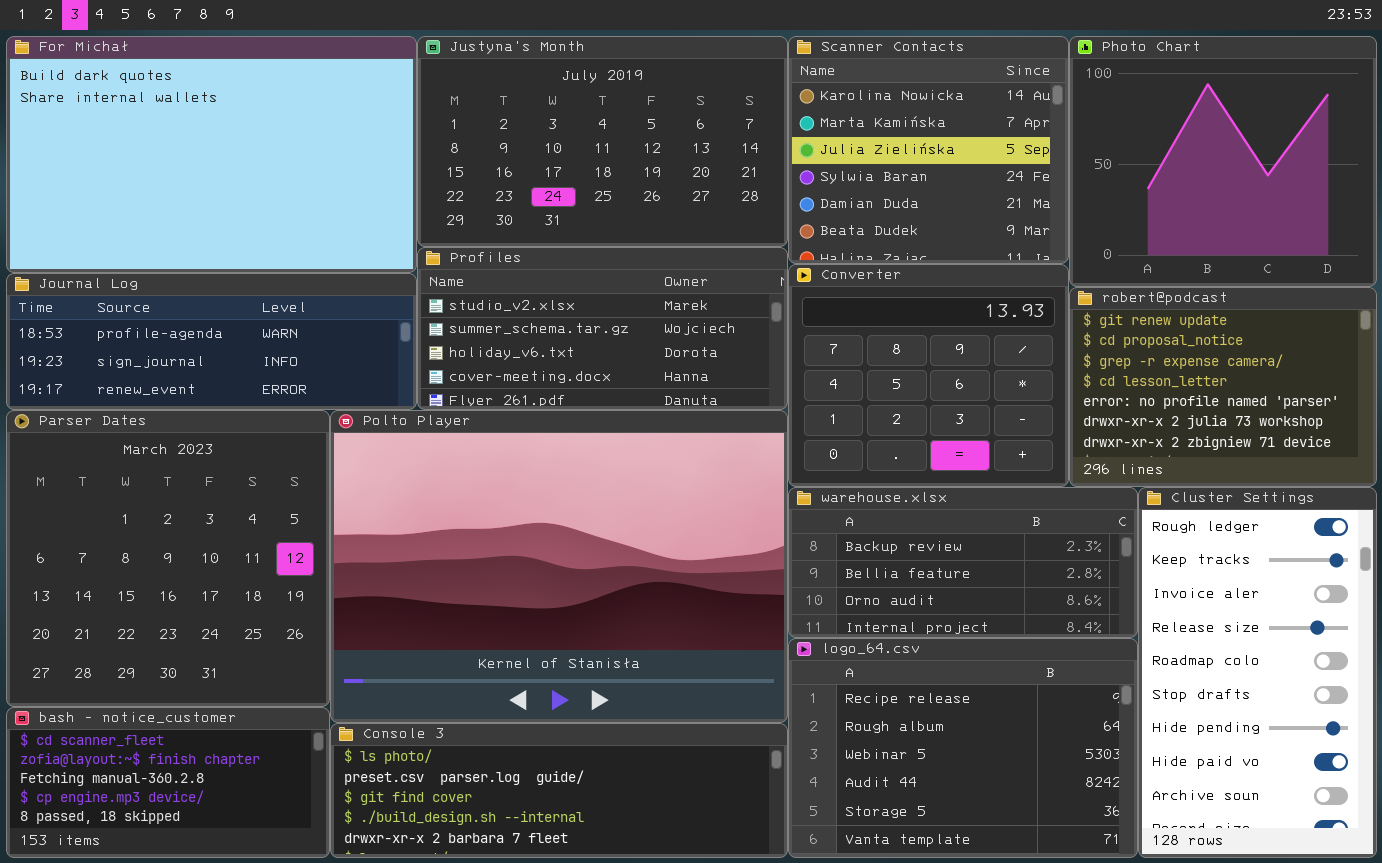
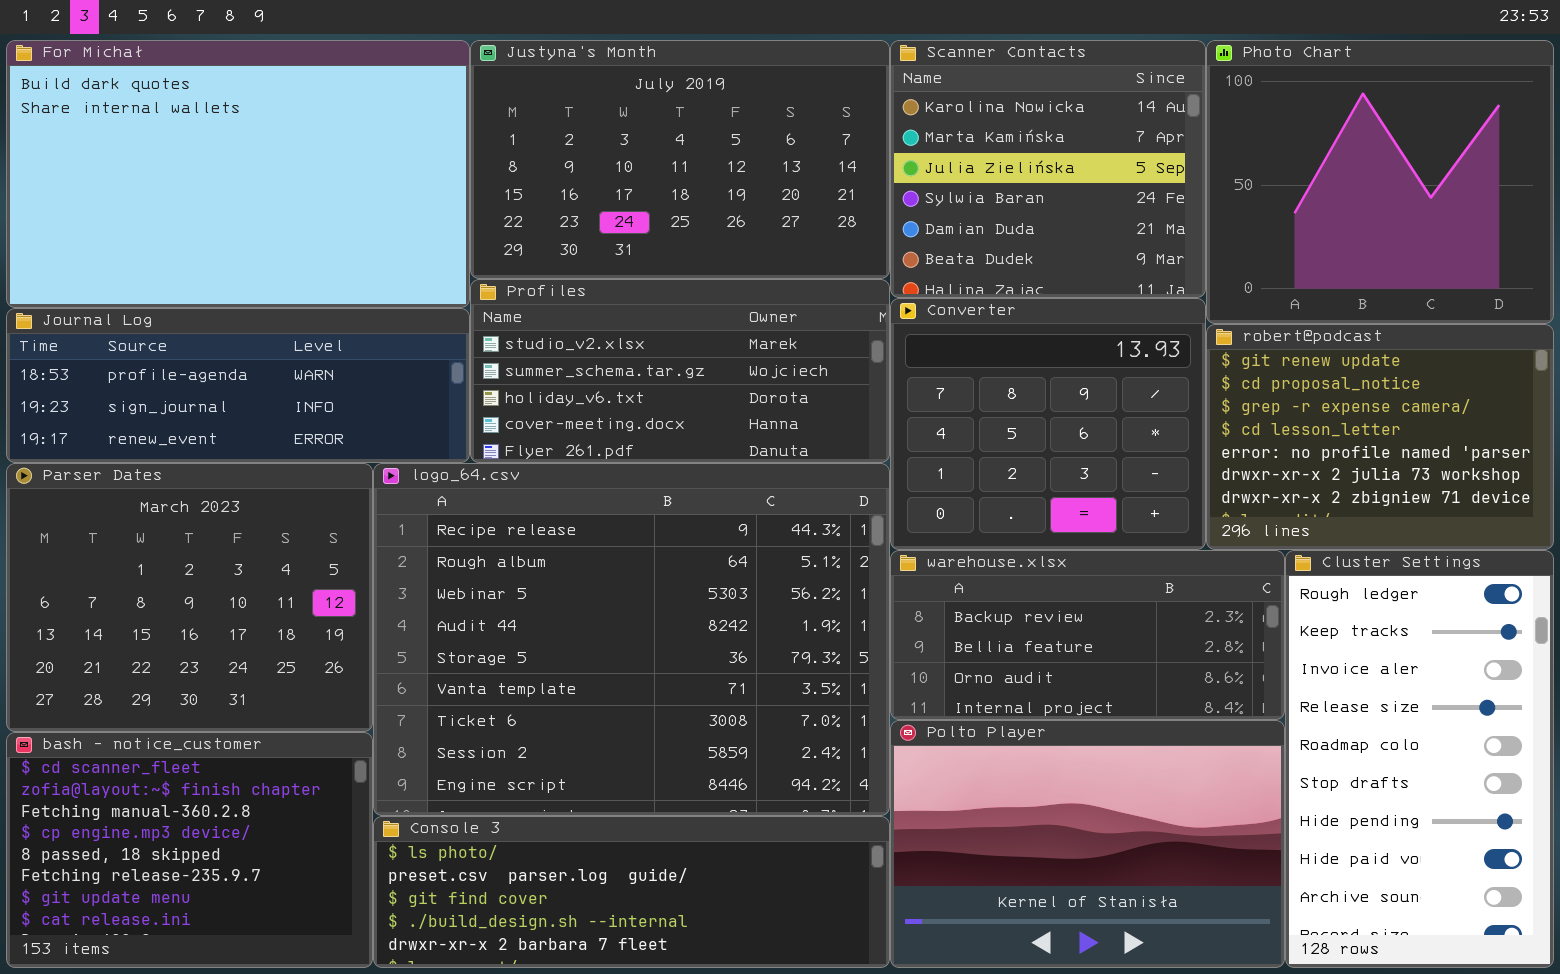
Parser Dates: [6,410,330,707] -> [6,463,373,732], resized
Polto Player: [330,410,788,723] -> [890,720,1285,968], moved, resized
logo_64.csv: [788,638,1138,858] -> [373,463,890,816], moved, resized
bash - notice_customer: [6,707,330,858] -> [6,732,373,968], resized

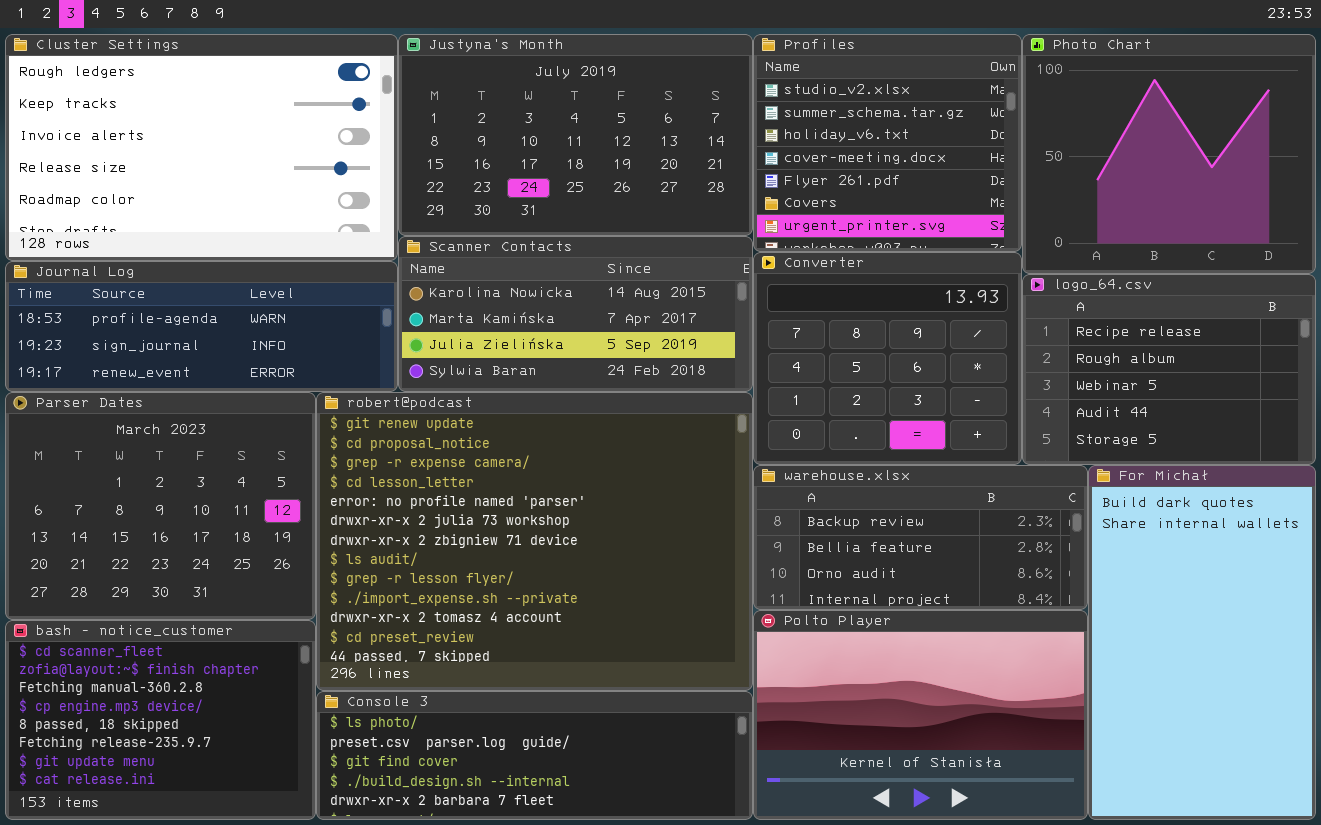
For Michał: [6,40,470,308] -> [1088,465,1316,820], moved, resized
Scanner Contacts: [890,40,1206,298] -> [398,236,753,392], moved, resized
Profiles: [470,279,890,463] -> [753,34,1022,252], moved, resized
robert@podcast: [1206,324,1554,550] -> [316,392,753,691], moved, resized
logo_64.csv: [373,463,890,816] -> [1022,274,1316,465], moved, resized
Cluster Settings: [1285,550,1554,968] -> [5,34,398,261], moved, resized

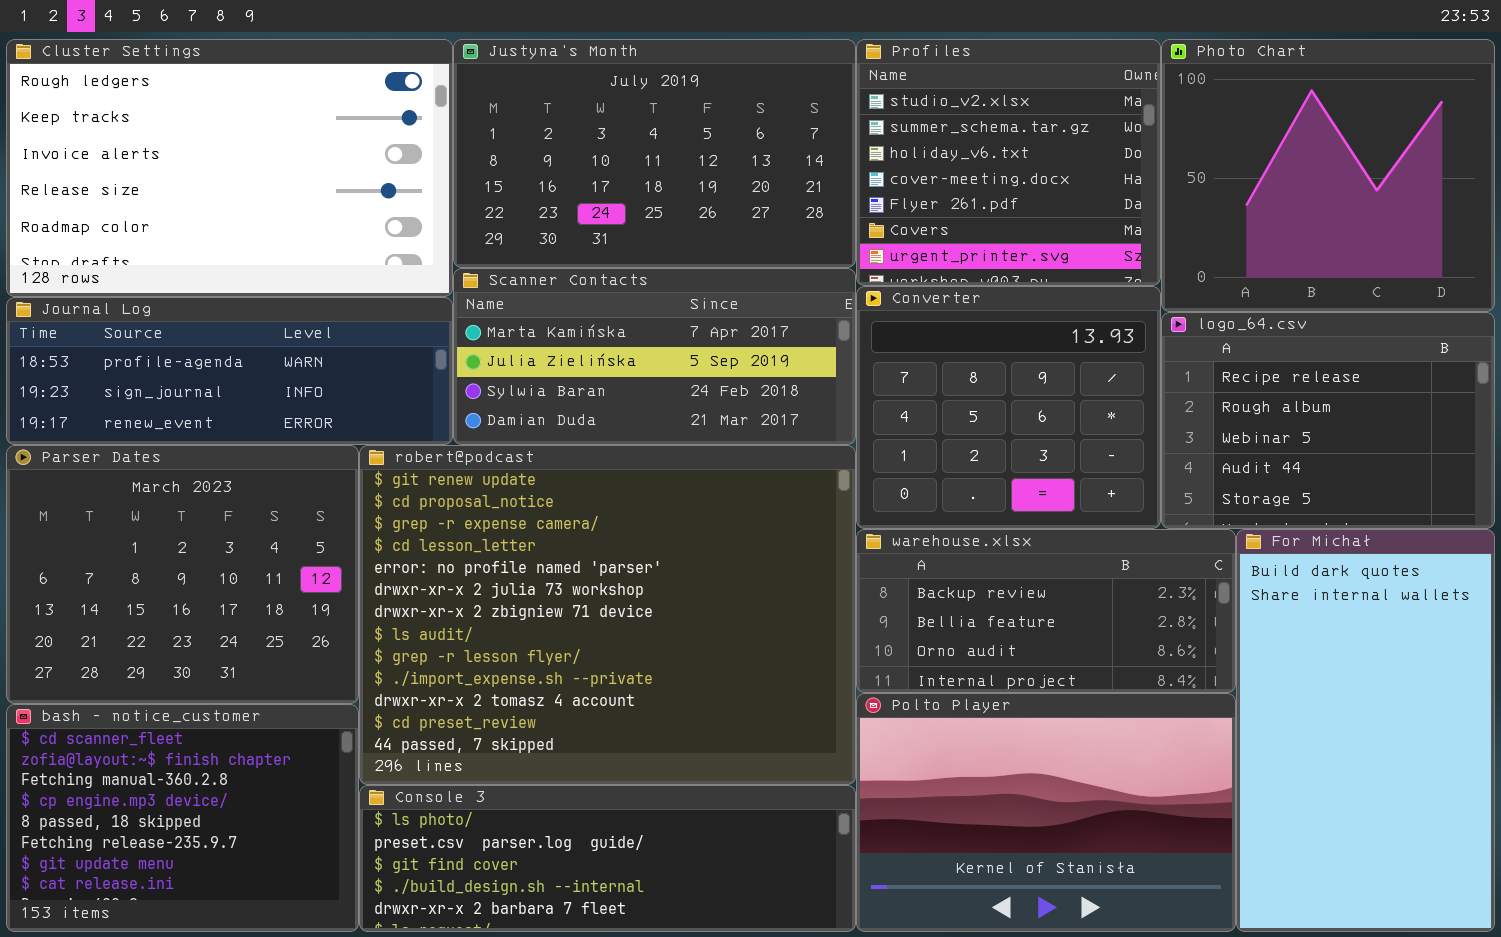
Scanner Contacts: [398,236,753,392] -> [453,268,856,445], scrolled down 1 row

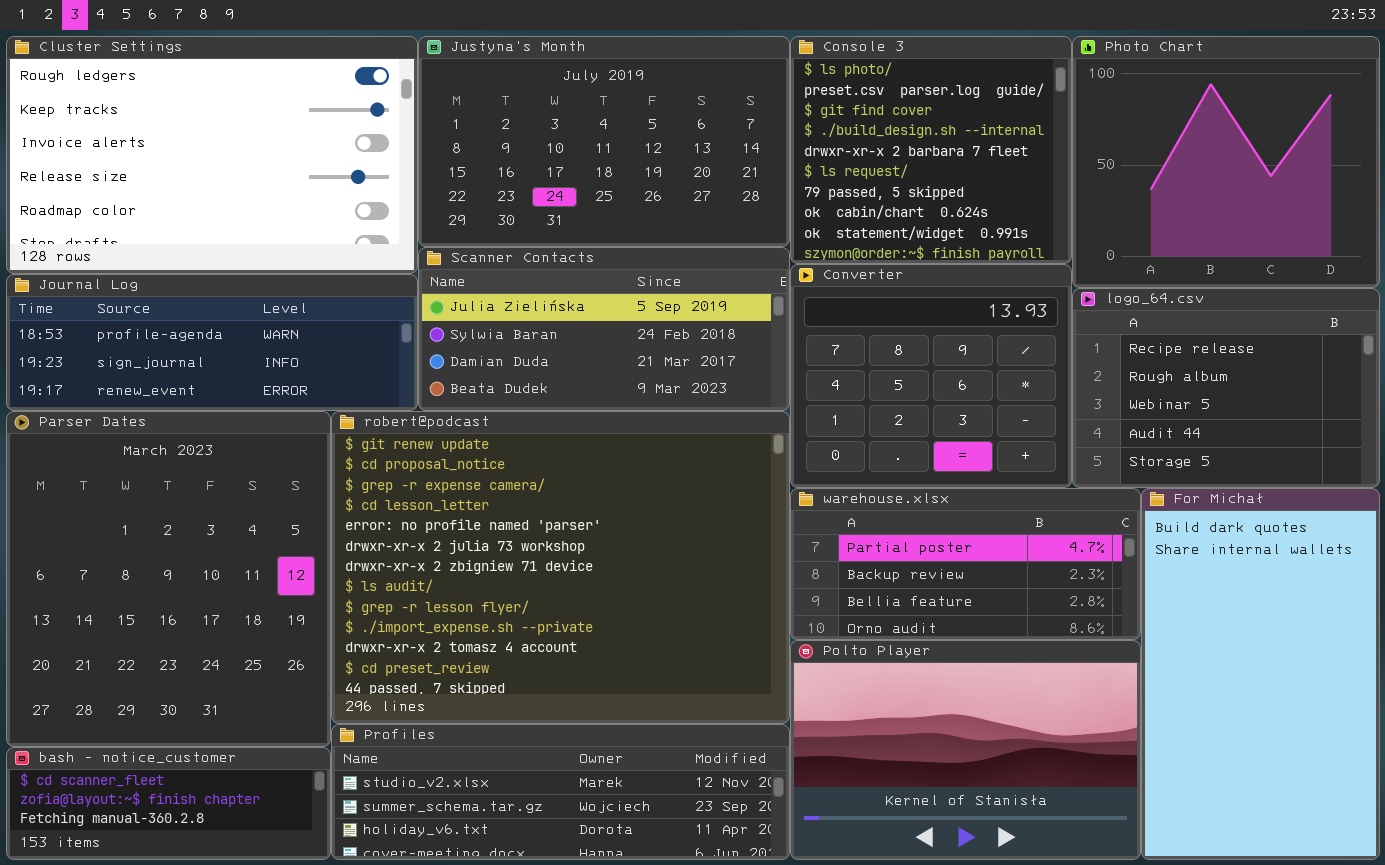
Profiles: [856,39,1161,286] -> [331,724,790,860], moved, resized
Scanner Contacts: [453,268,856,445] -> [418,247,790,411], scrolled down 1 row
Parser Dates: [6,445,359,704] -> [6,411,331,747], resized
warehouse.xlsx: [856,529,1236,693] -> [790,488,1141,640], scrolled up 1 row
bash - notice_customer: [6,704,359,932] -> [6,747,331,860], resized
Console 3: [359,785,856,932] -> [790,36,1072,264], moved, resized

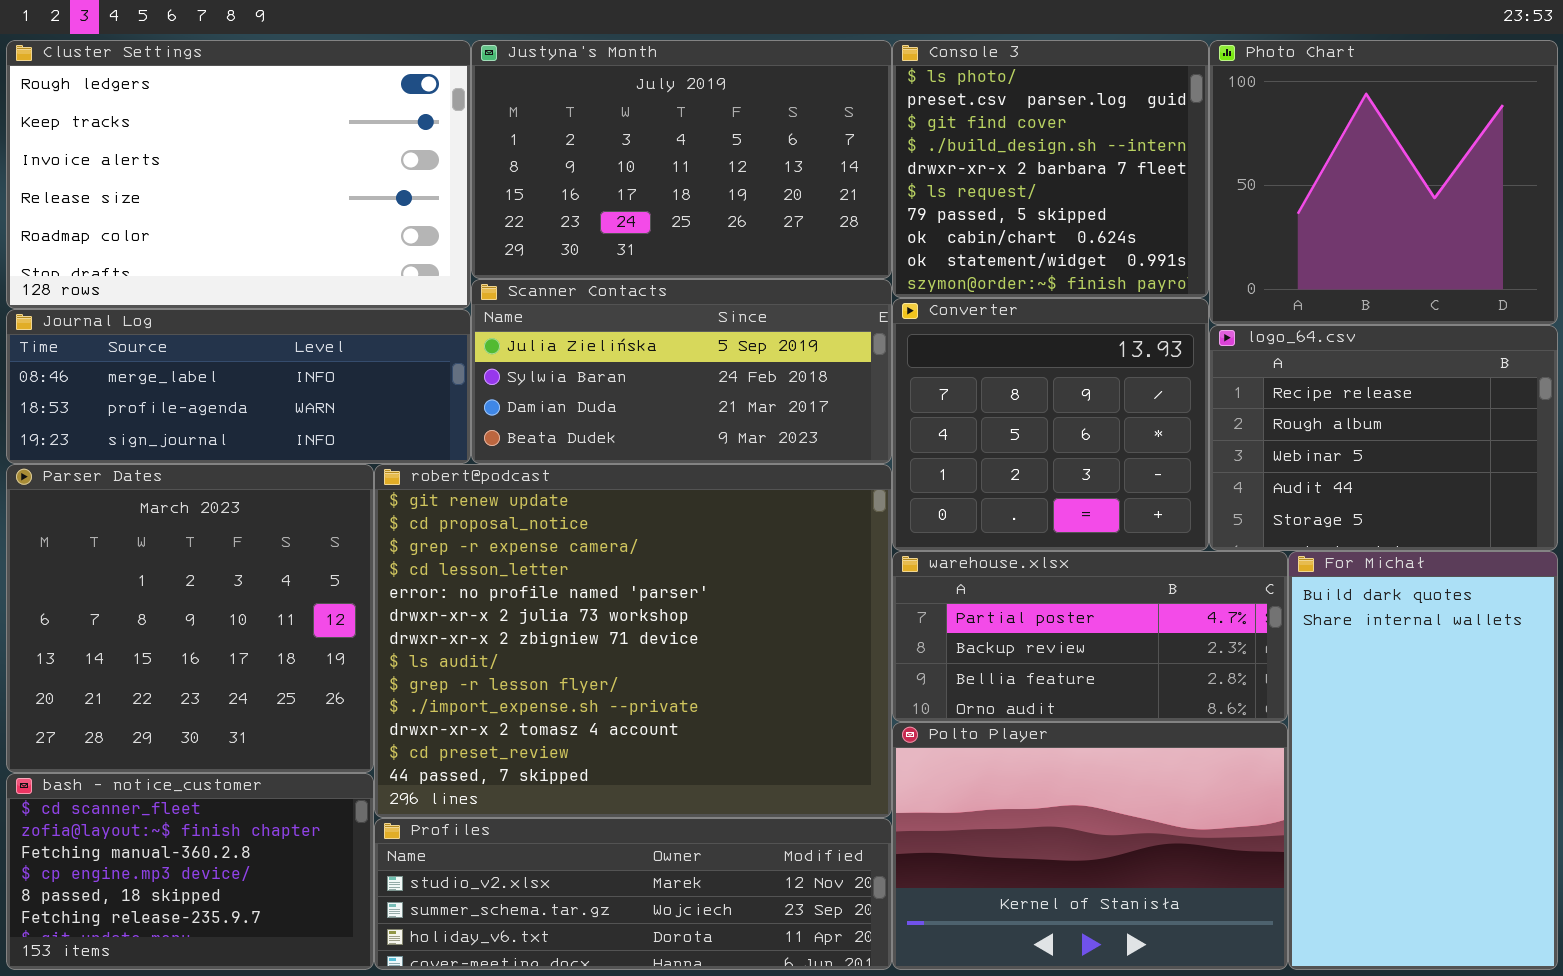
Journal Log: [6,274,418,411] -> [6,309,471,464], scrolled up 1 row
Parser Dates: [6,411,331,747] -> [6,464,374,773], resized
bash - notice_customer: [6,747,331,860] -> [6,773,374,970], resized

